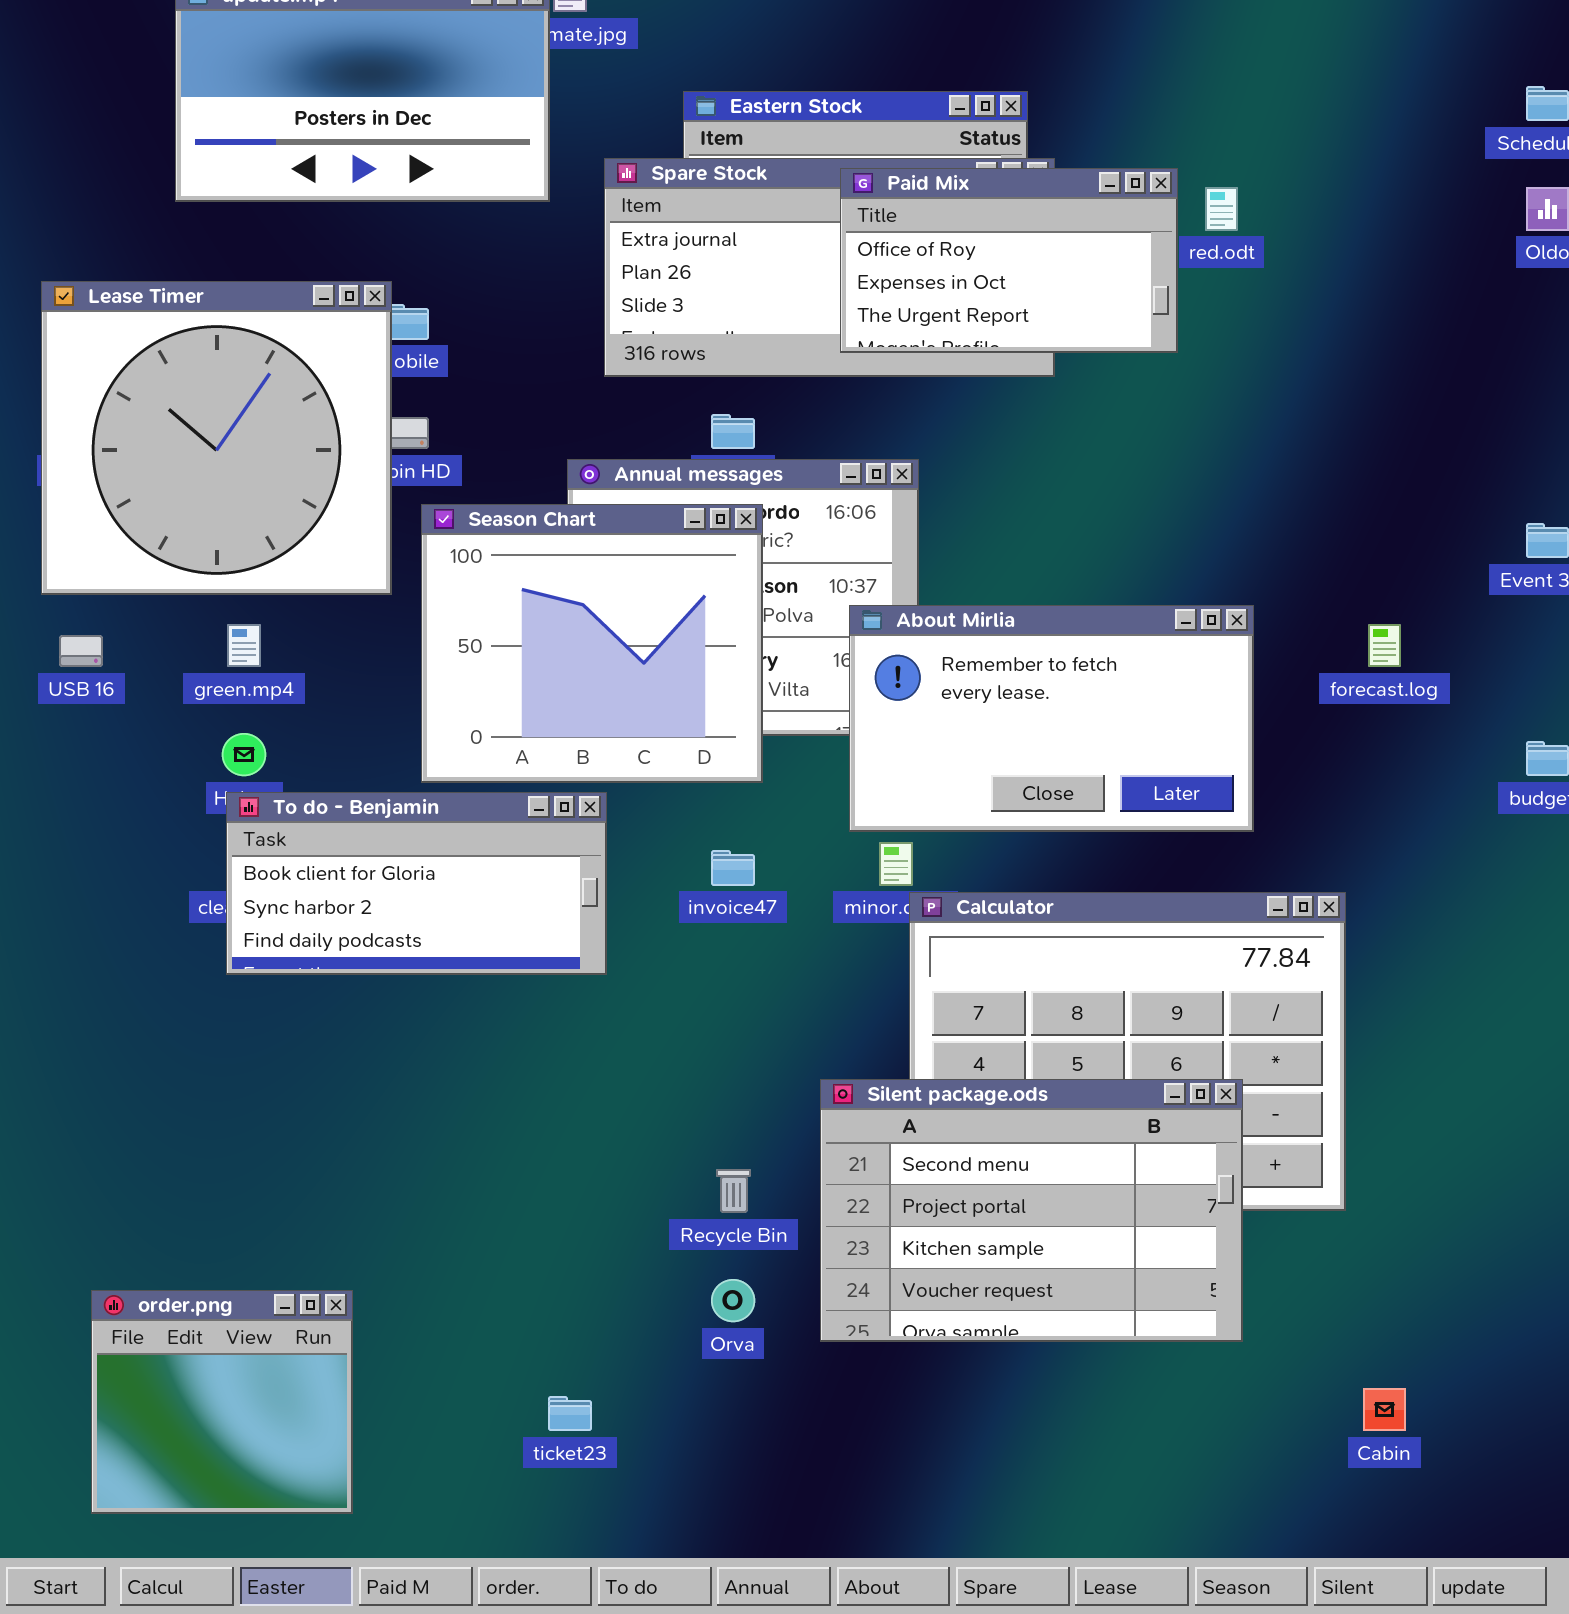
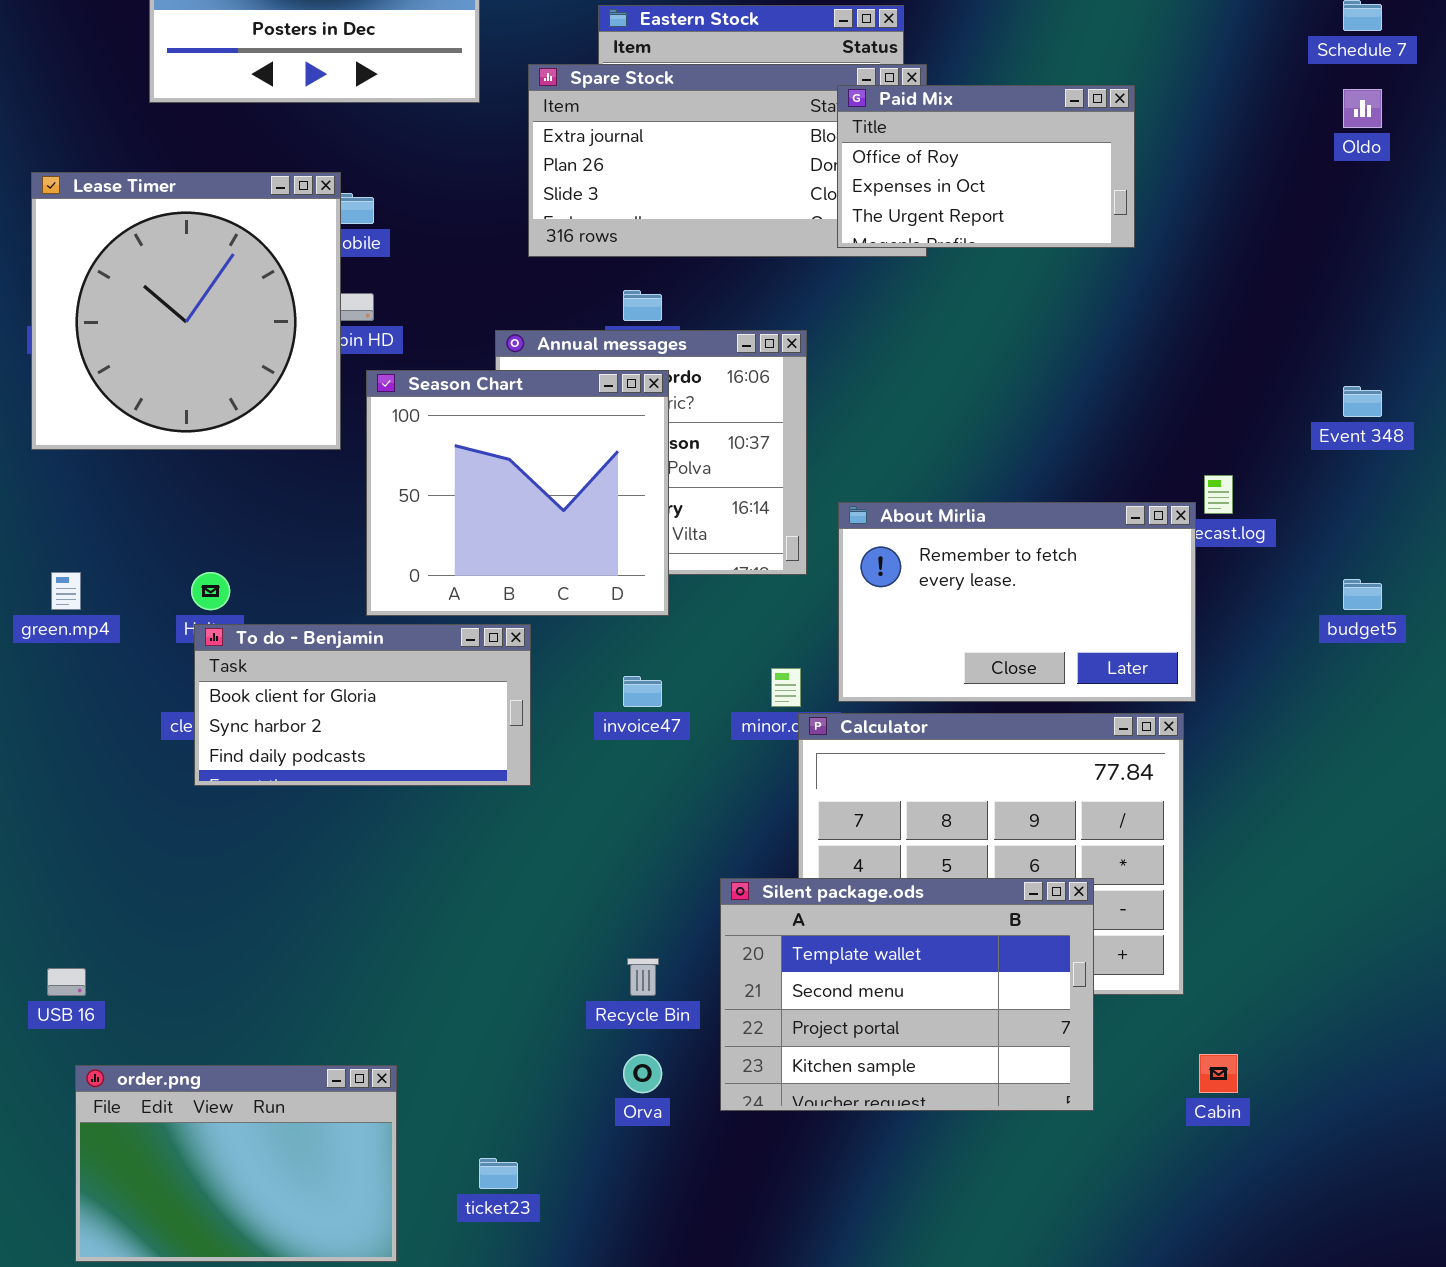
Paid Mix: [840,168,1178,353] -> [837,85,1135,248], moved
About Mirlia: [849,605,1254,832] -> [838,502,1196,702], moved
green.mp4: [227,624,261,667] -> [51,572,81,610], moved
USB 16: [59,635,103,667] -> [47,968,86,996], moved
Silent package.ods: [820,1079,1243,1342] -> [720,878,1094,1111], scrolled up 1 row
order.png: [91,1290,353,1514] -> [75,1065,397,1262], resized
Cabin: [1363,1388,1406,1431] -> [1199,1054,1238,1093], moved

